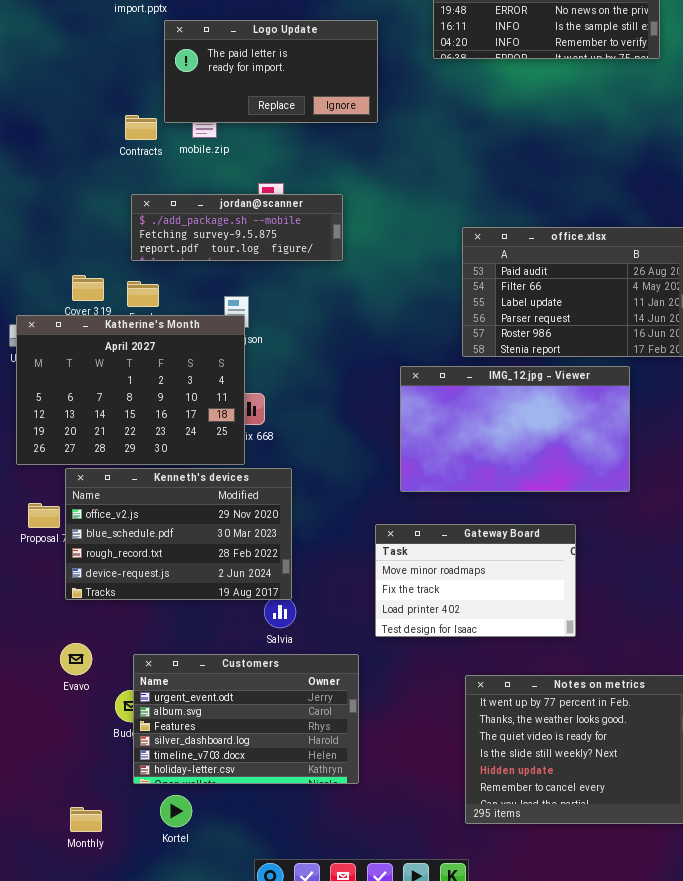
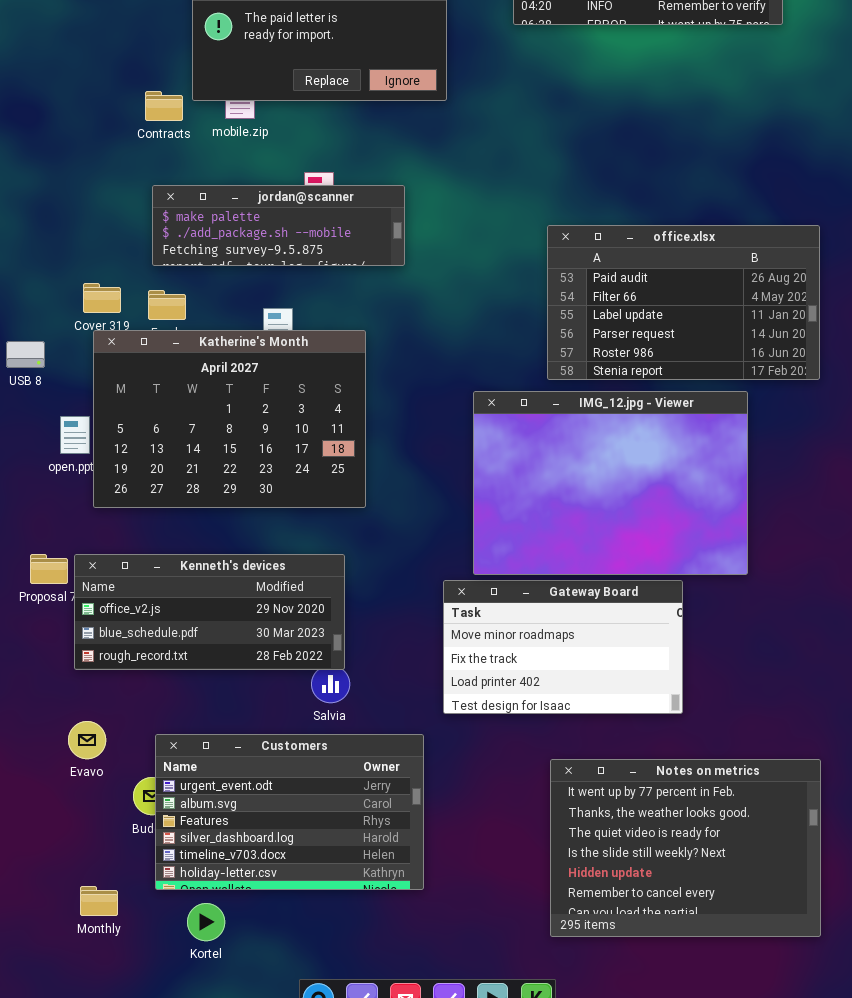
jordan@scanner: [131,194,343,261] -> [152,185,405,266], scrolled up 1 row
Katherine's Month: [16,315,245,465] -> [93,330,366,508], moved
IMG_12.jpg - Viewer: [400,366,630,492] -> [473,391,748,575], resized
Kenneth's devices: [65,468,292,600] -> [74,554,345,670], resized
Monthly: [70,807,102,832] -> [80,886,118,916], moved

